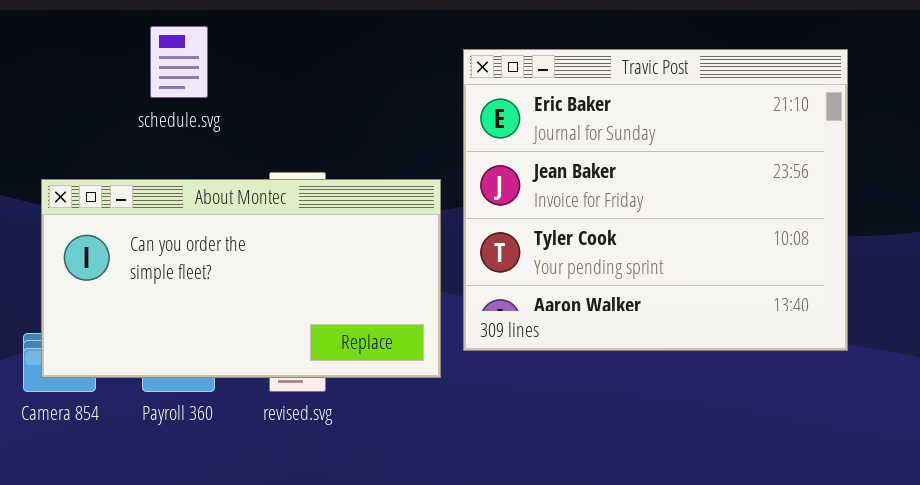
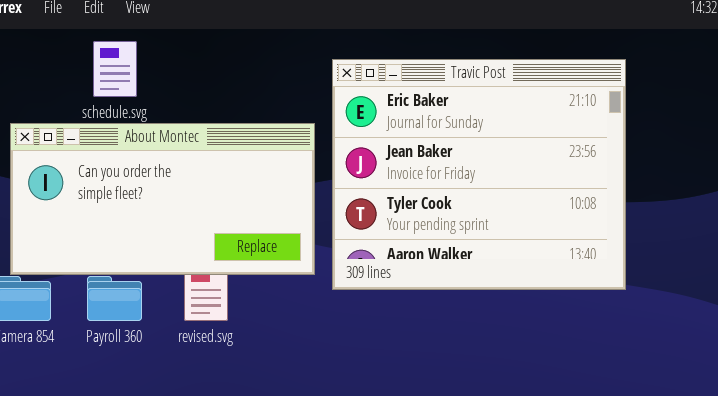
About Montec: [41,179,441,378] -> [10,123,315,275], moved

